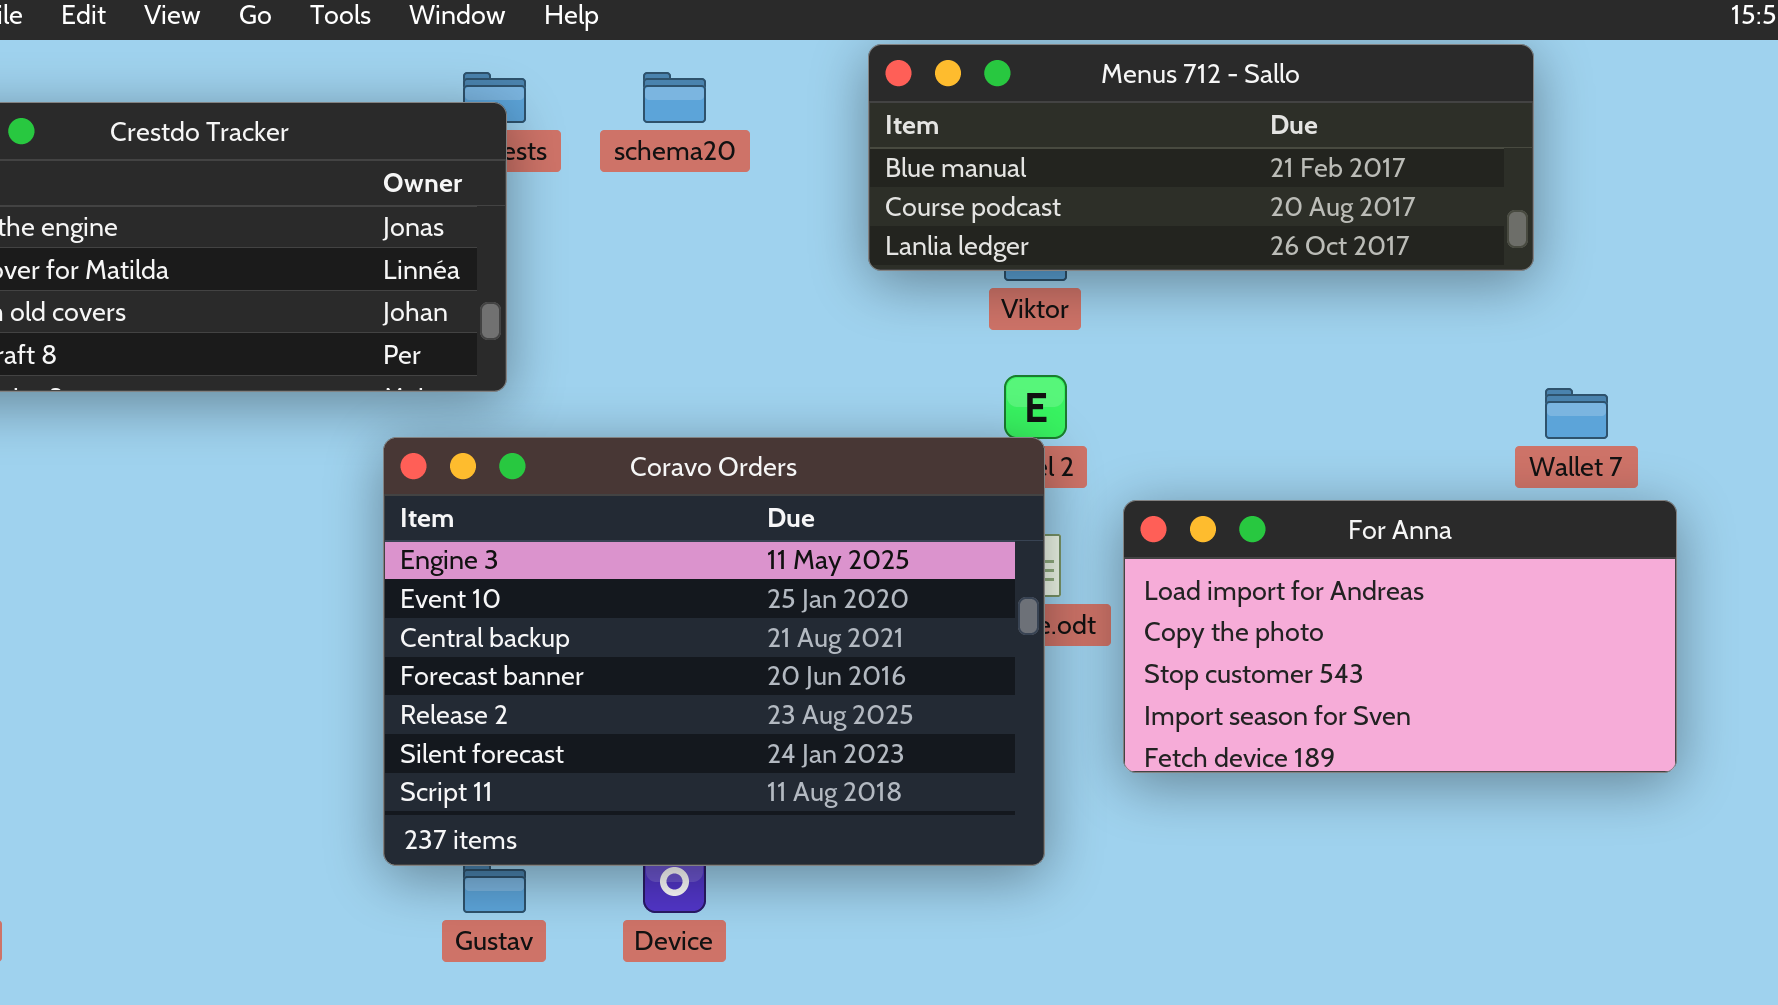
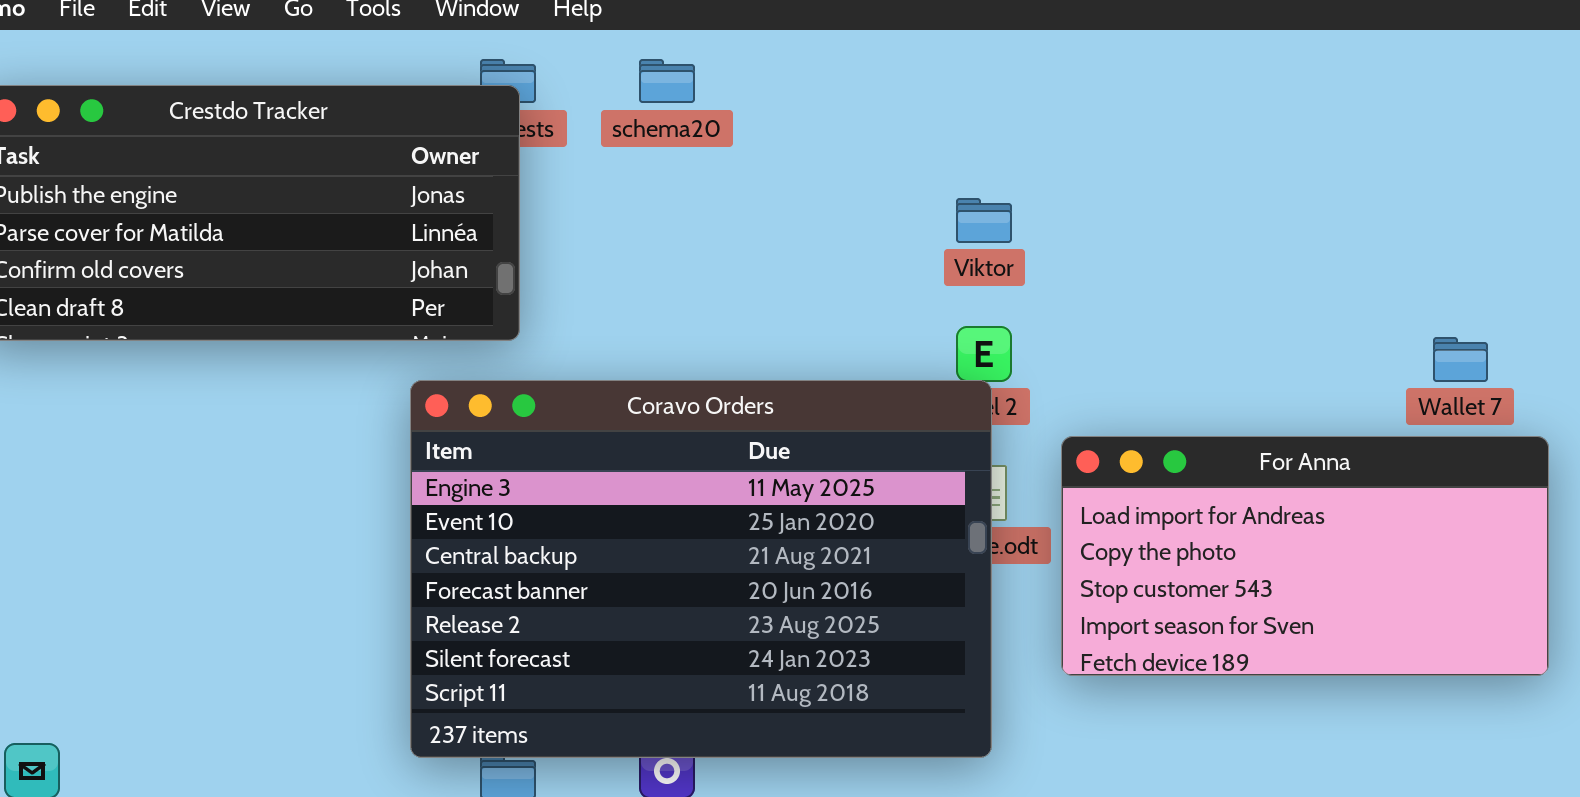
Menus 712 - Sallo: [868,44,1534,271] -> none, closed

